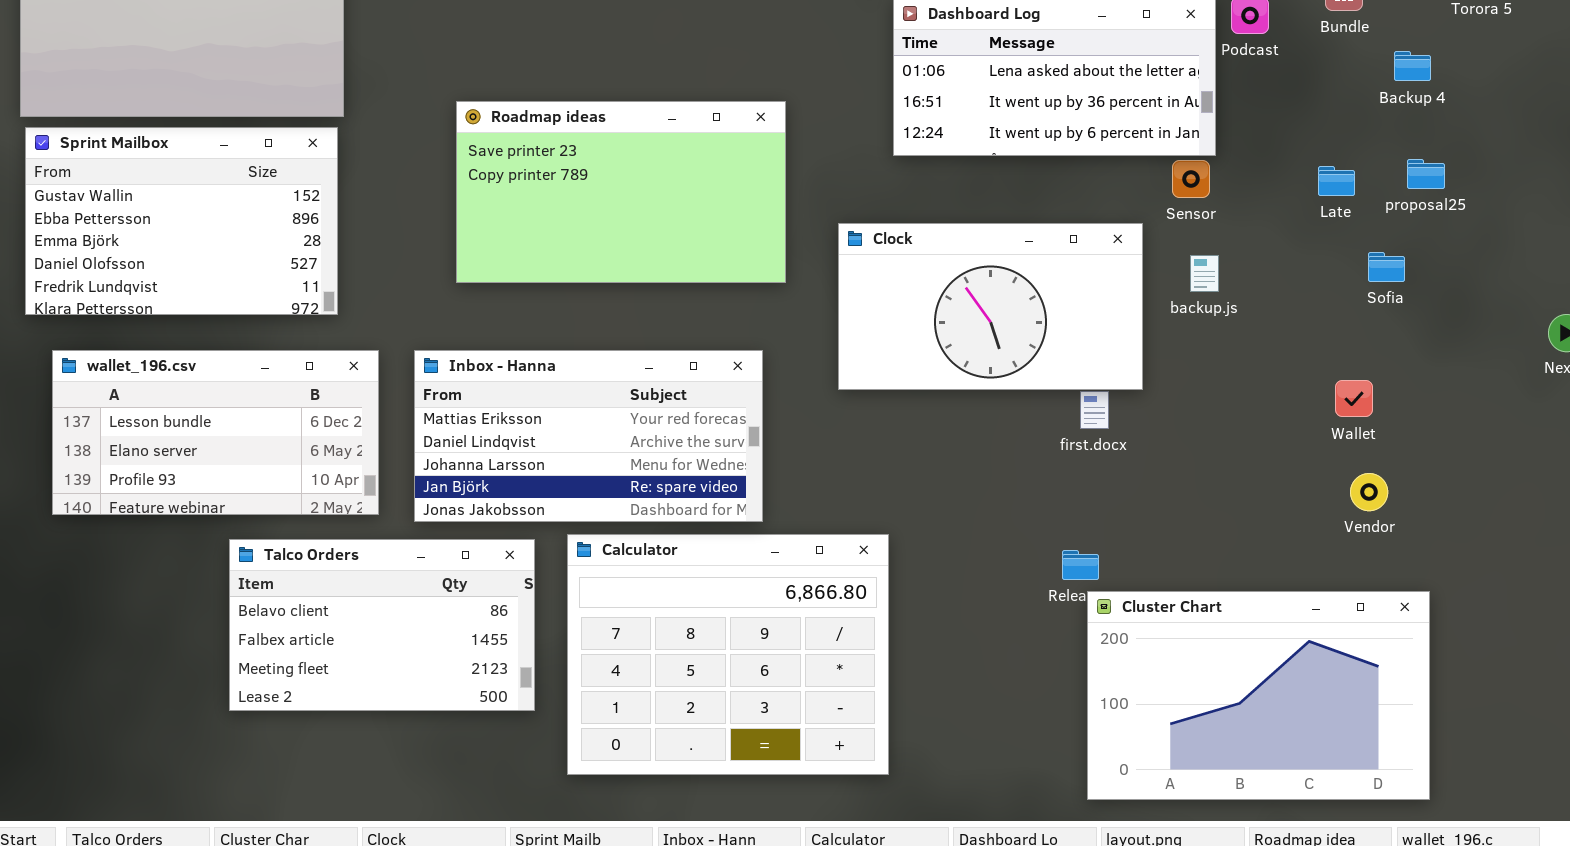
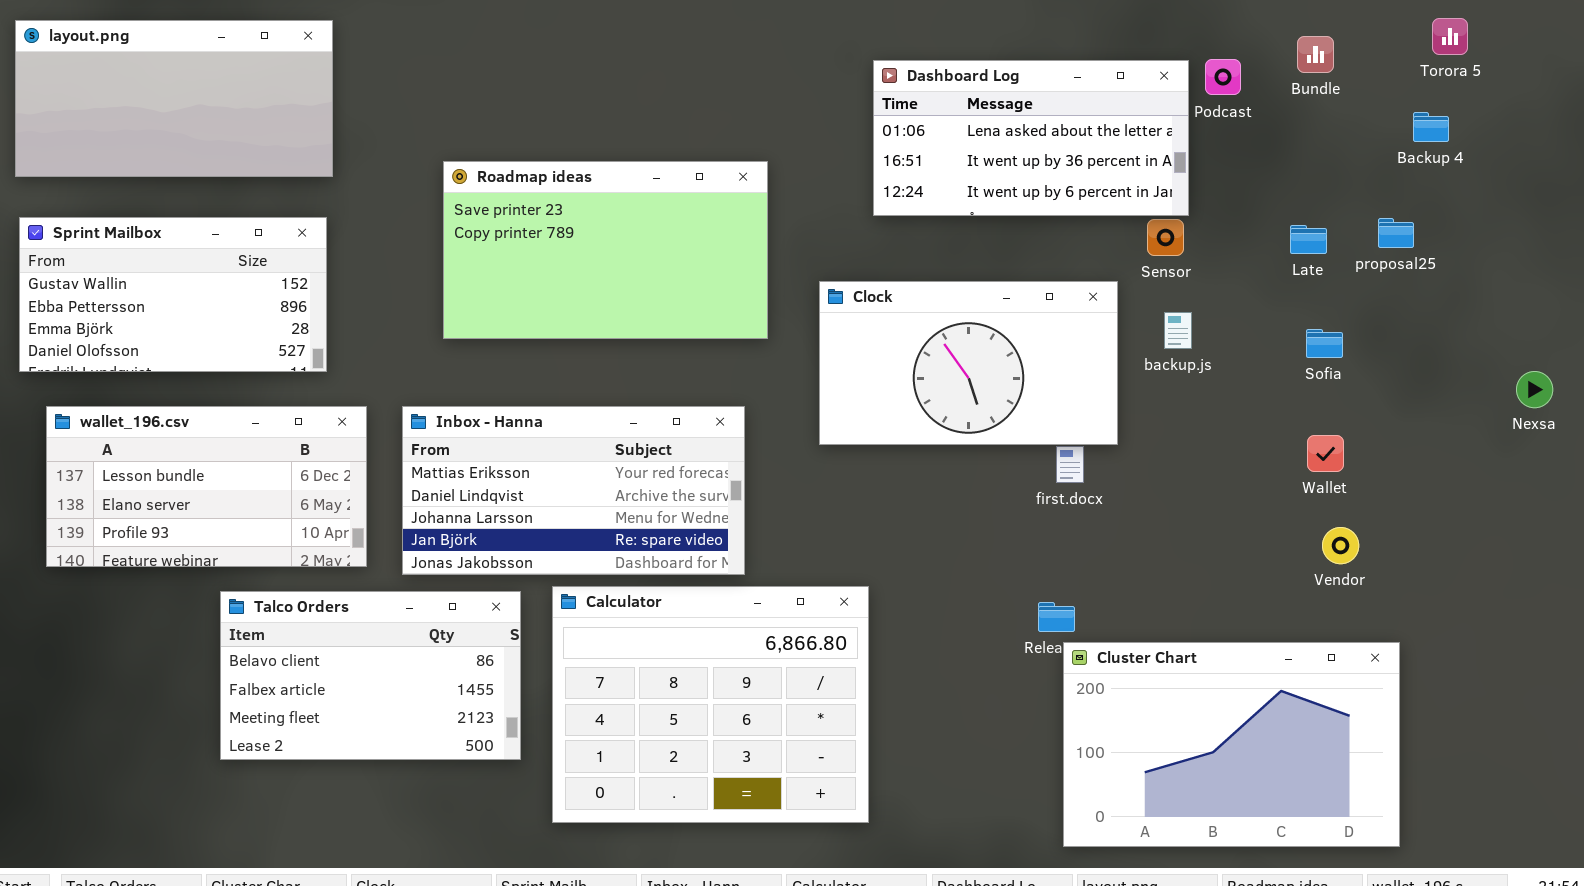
Backup 4: [1394,51,1431,81] -> [1413,112,1449,142], moved
Sprint Mailbox: [25,127,338,315] -> [19,217,327,372], resized
Sofia: [1368,252,1405,282] -> [1306,329,1343,358], moved

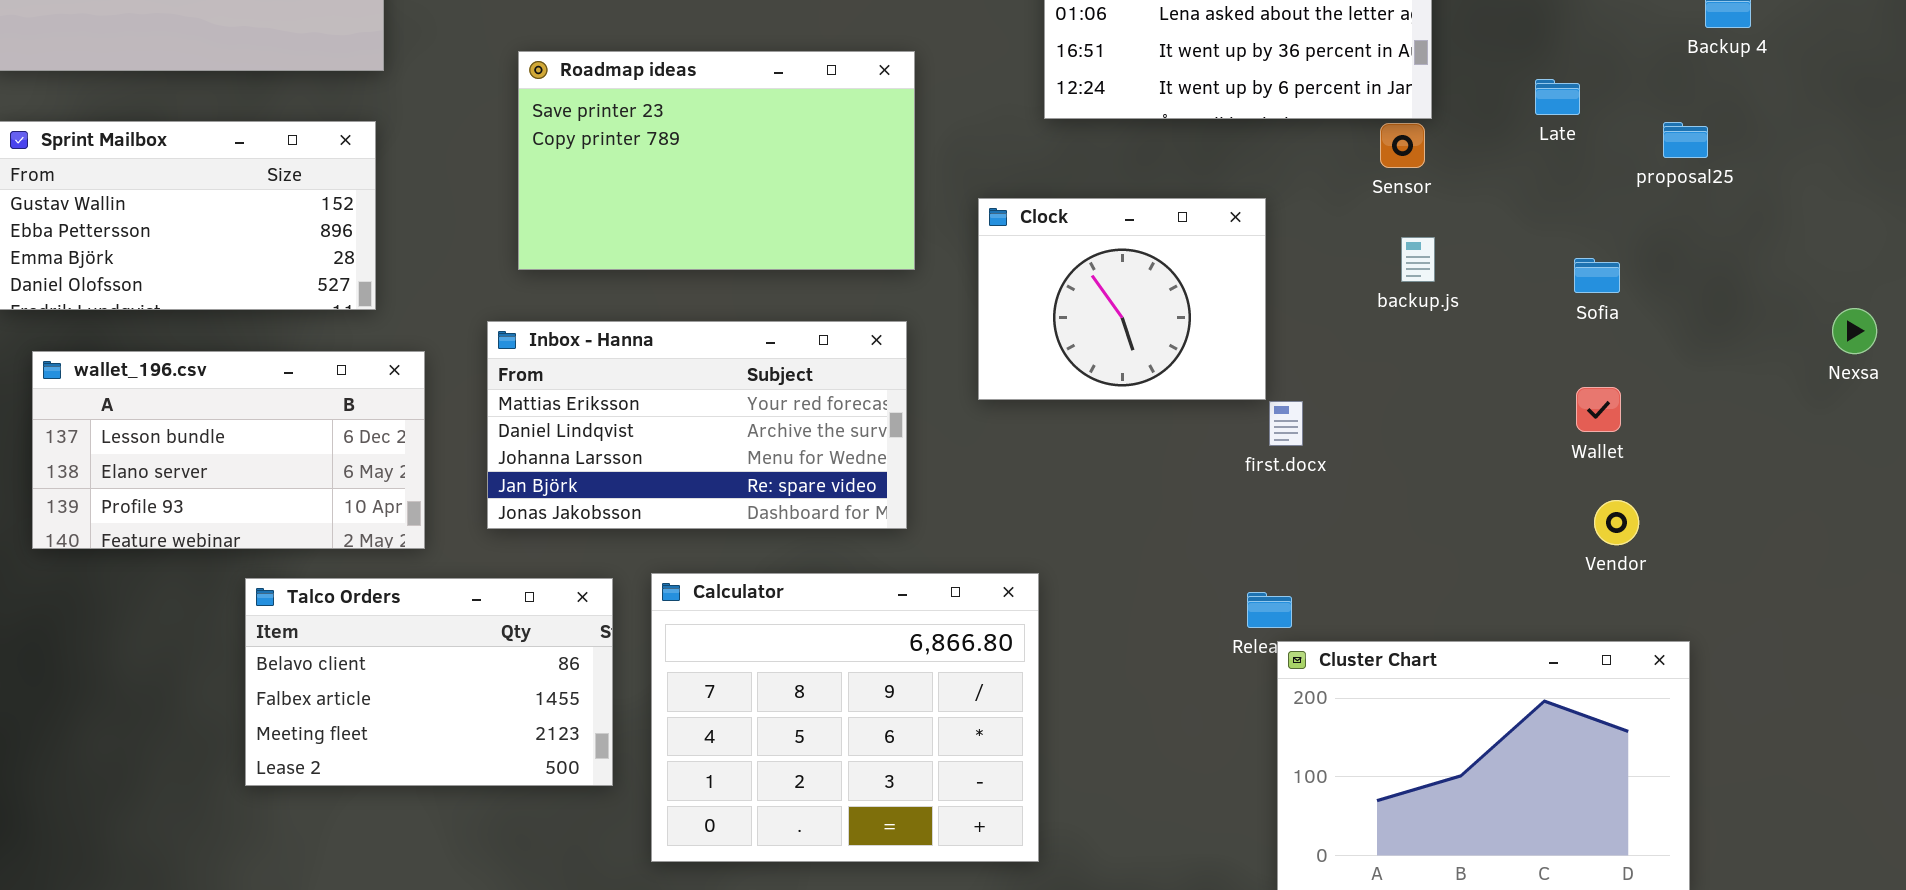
Late: [1290,225,1327,254] -> [1535,79,1580,115], moved
Clock: [819,281,1118,445] -> [978,198,1266,400], resized
Inbox - Hanna: [402,406,745,575] -> [487,321,907,529], moved

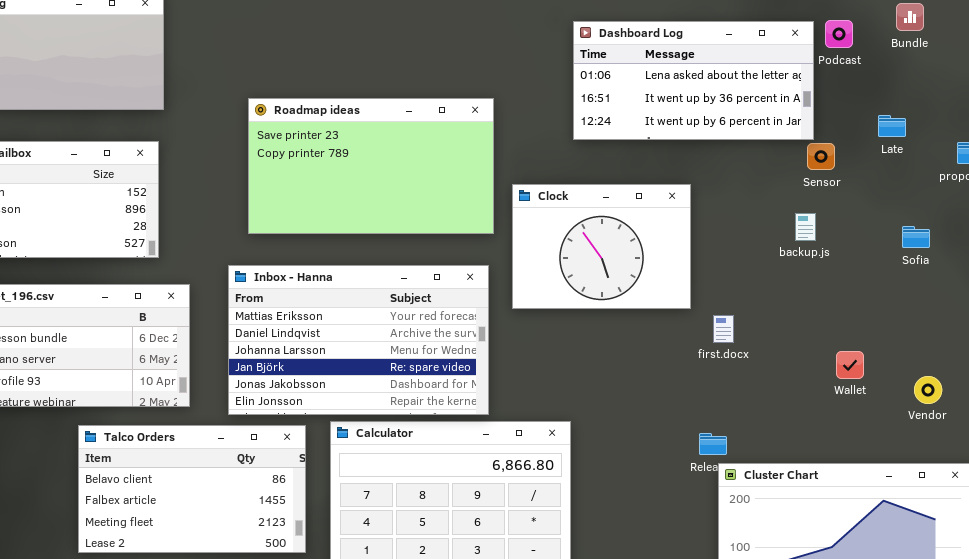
Sensor: [1380,123,1425,168] -> [807,143,835,170], moved
Clock: [978,198,1266,400] -> [512,184,691,309], moved
Inbox - Hanna: [487,321,907,529] -> [228,265,489,415], resized
Wallet: [1576,387,1621,432] -> [836,351,864,379], moved

